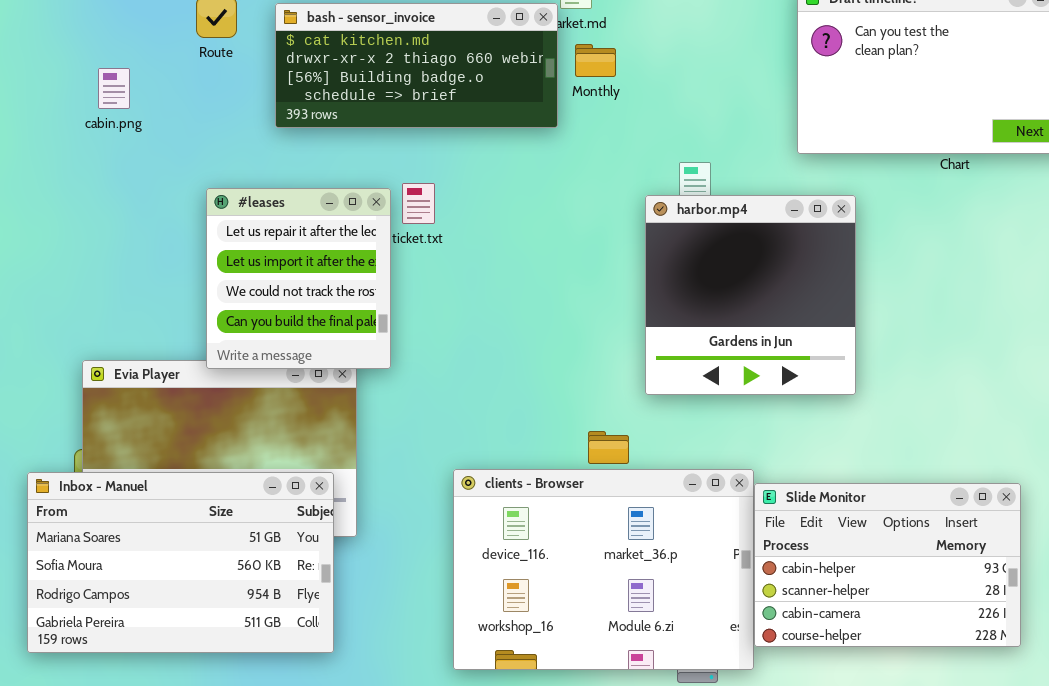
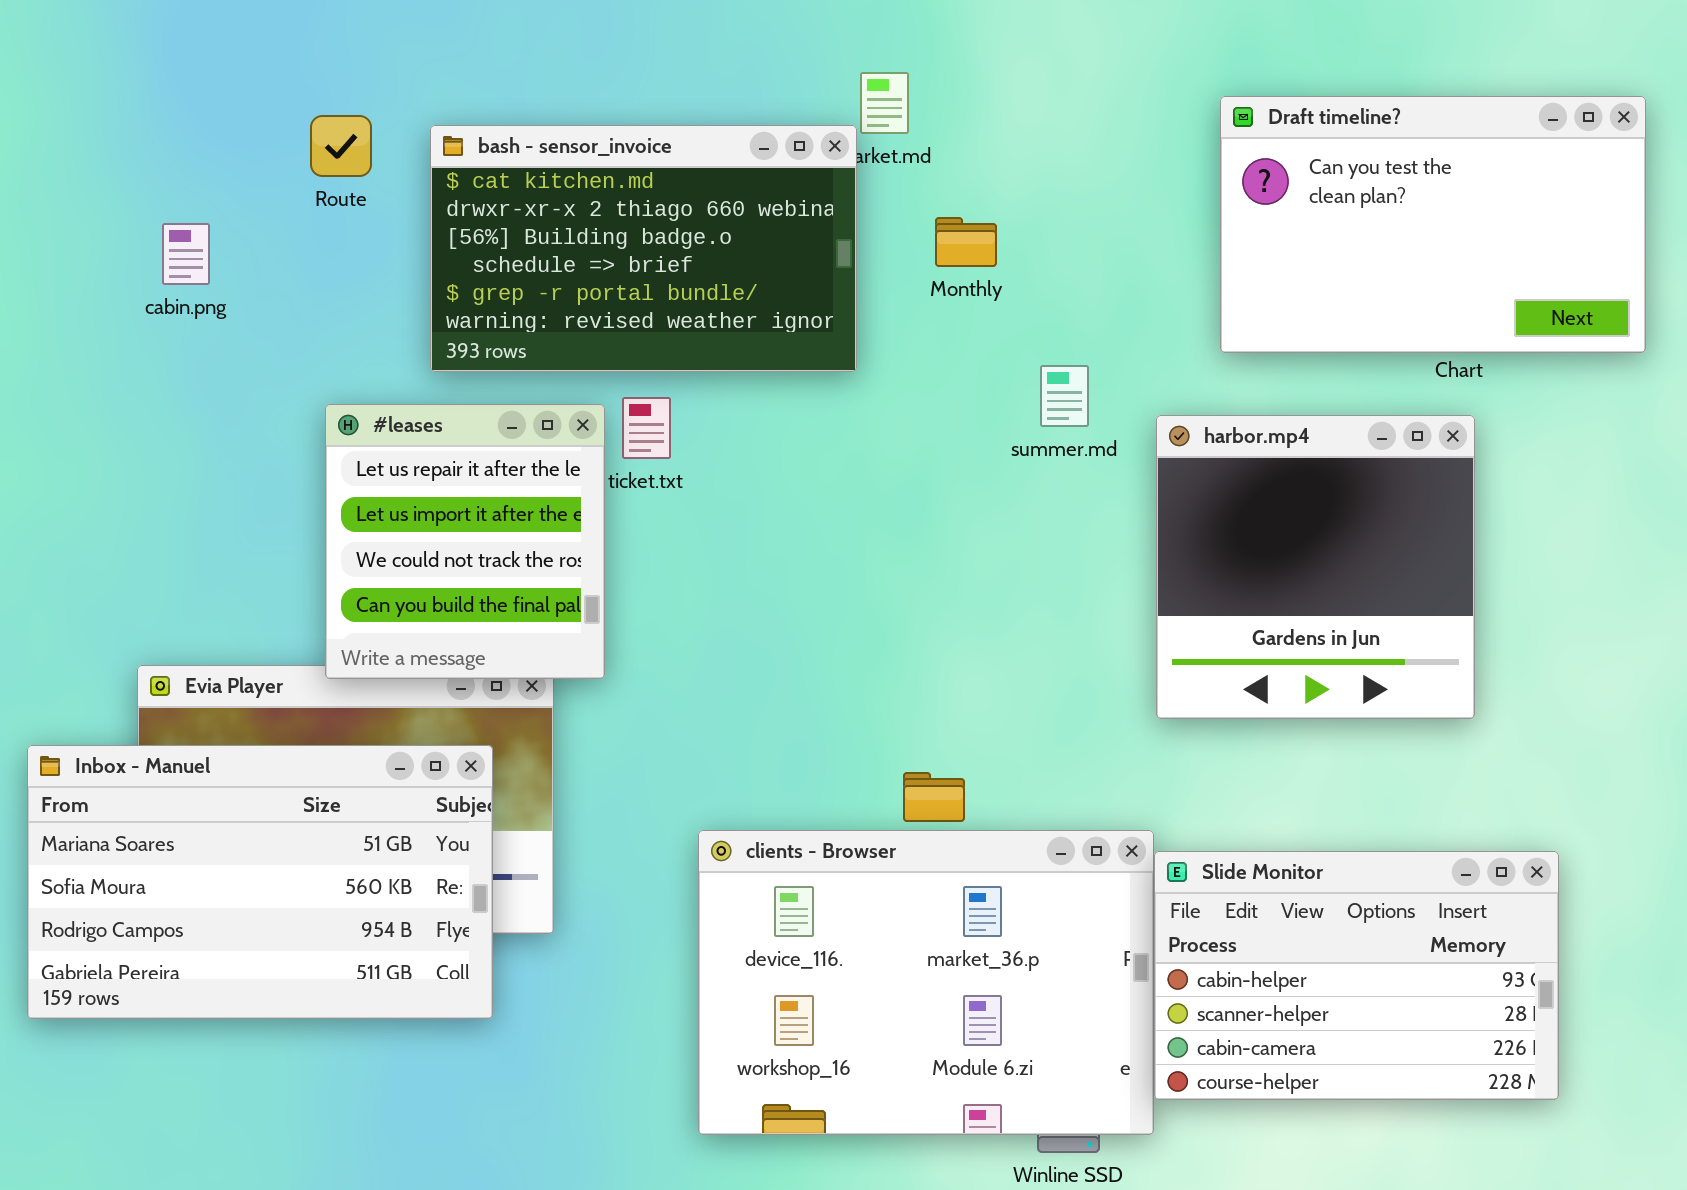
bash - sensor_invoice: [275,3,558,128] -> [430,125,857,372], resized
Monthly: [575,44,616,77] -> [935,217,997,267], moved
harbor.mp4: [645,195,856,395] -> [1156,415,1475,719], moved
Inbox - Manuel: [27,472,334,653] -> [27,745,493,1019], moved

